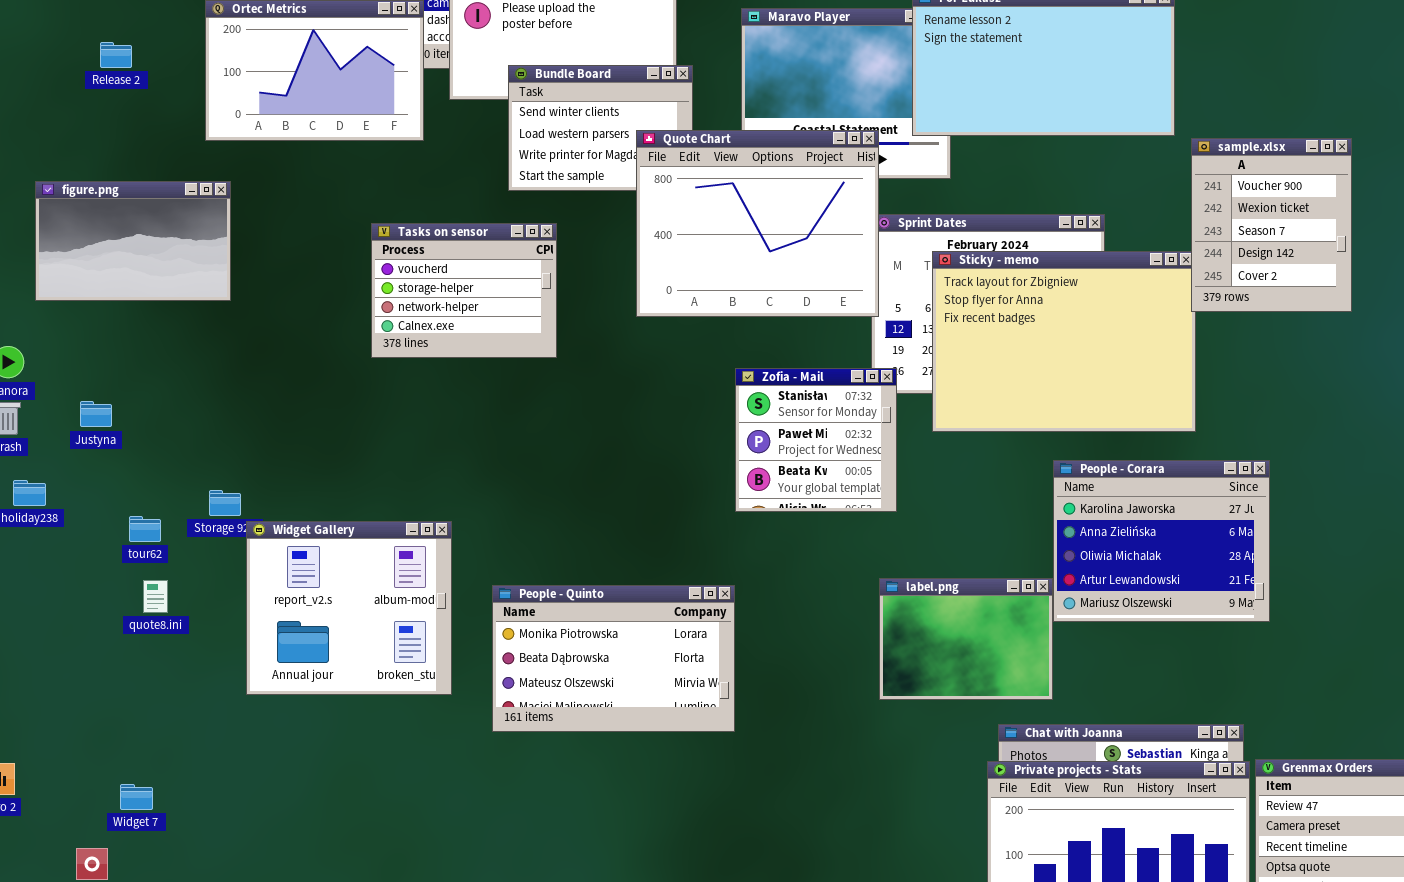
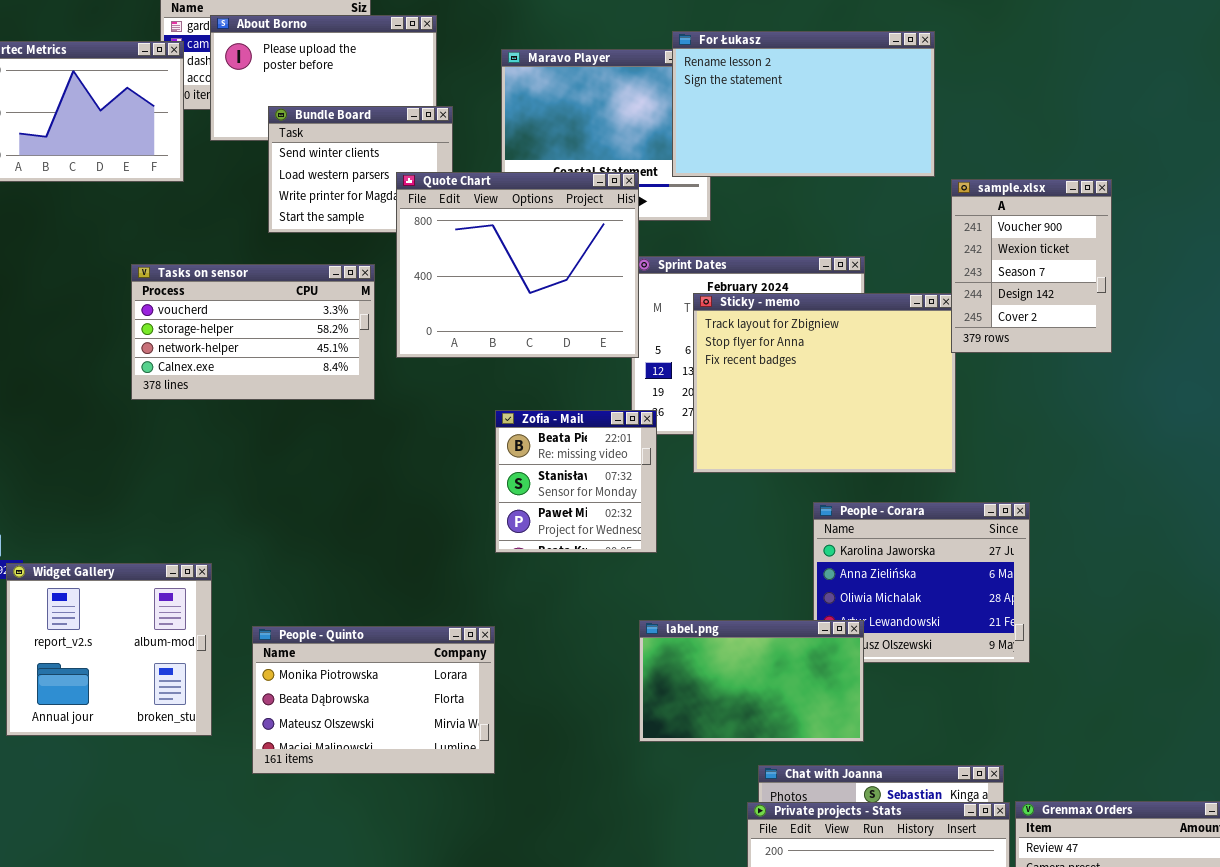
Tasks on sensor: [371,223,557,358] -> [131,264,375,400], resized
Zofia - Mail: [735,368,897,512] -> [495,410,657,553], scrolled up 1 row
label.png: [879,578,1053,700] -> [639,620,864,742], resized

